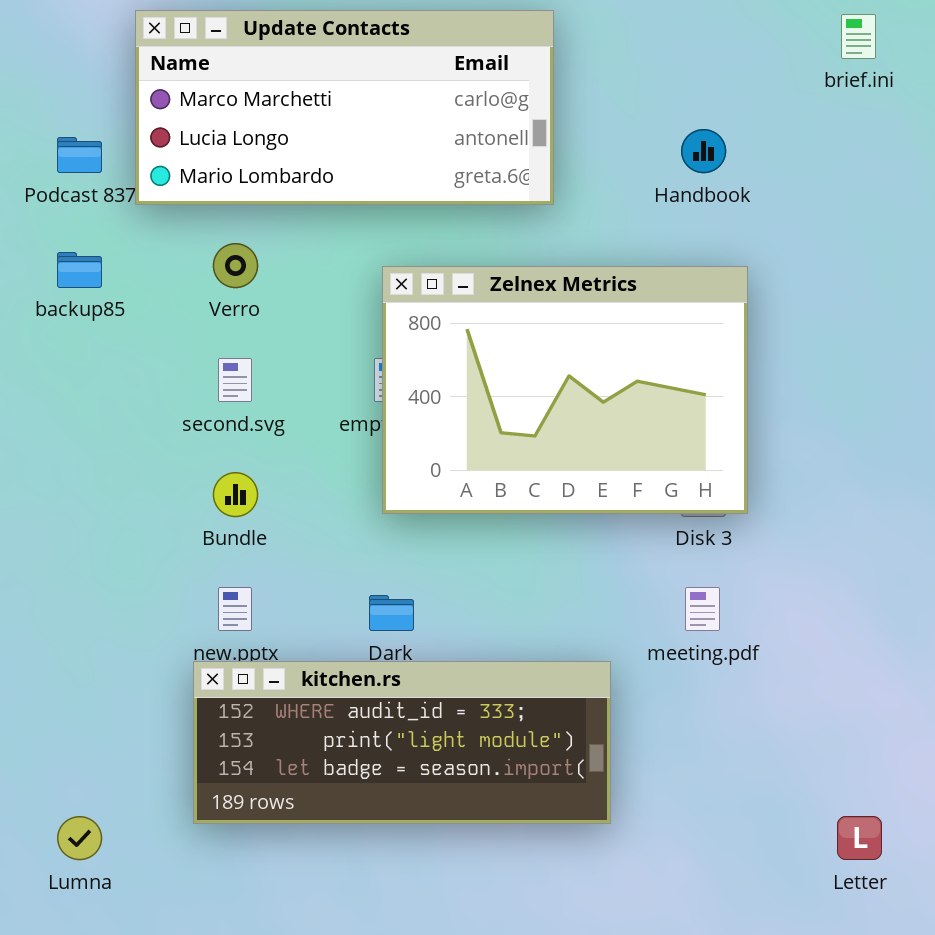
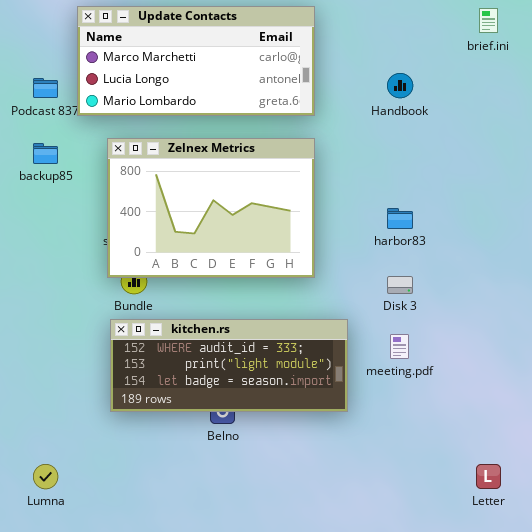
Zelnex Metrics: [382,266,748,514] -> [107,138,315,278], moved
kitchen.rs: [193,661,611,824] -> [110,319,348,412], moved

